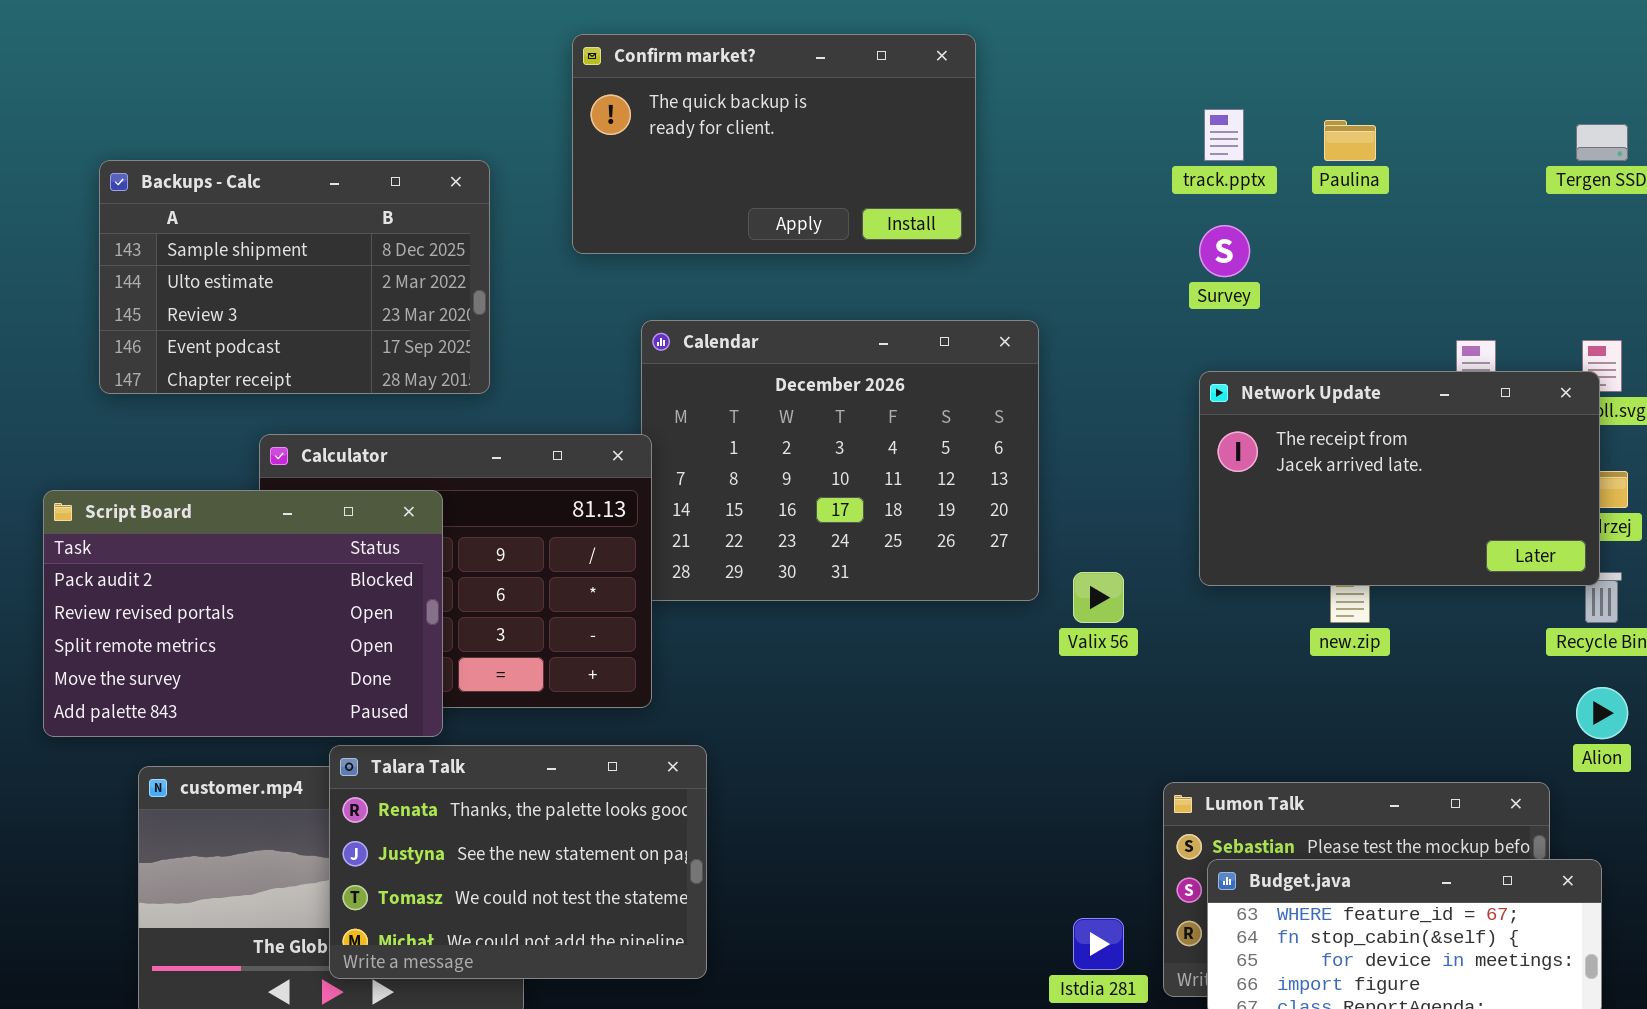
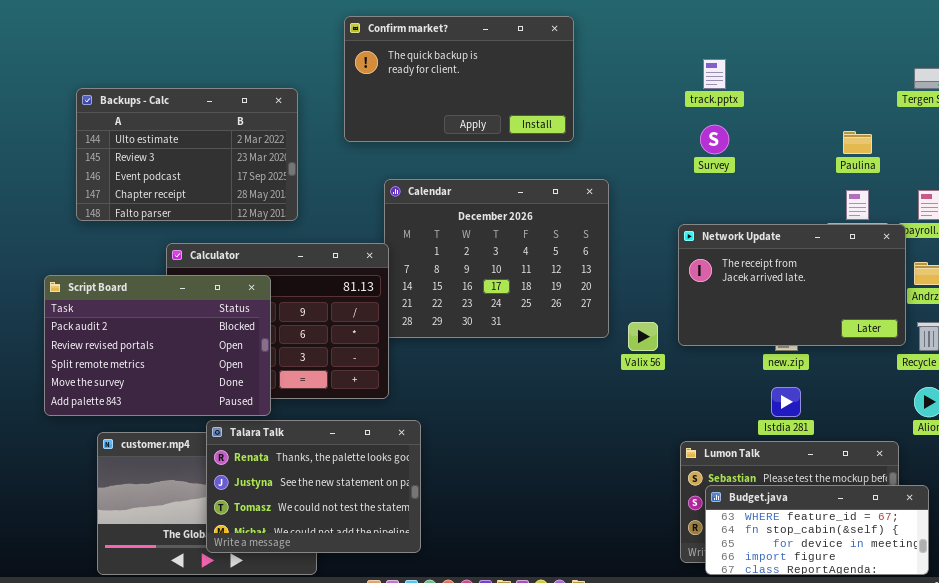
Paulina: [1324,120,1376,161] -> [843,131,872,154], moved
Backups - Calc: [99,160,490,394] -> [76,88,298,221], scrolled down 1 row
Network Update: [1199,371,1600,586] -> [678,224,906,346], moved
Istdia 281: [1073,918,1124,970] -> [771,387,801,417], moved

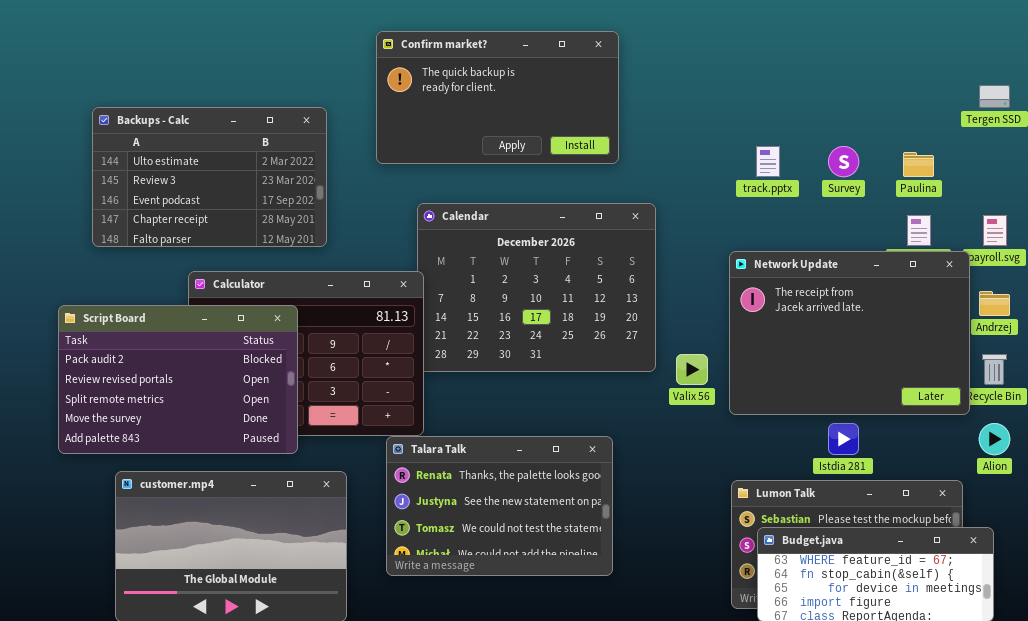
track.pptx: [703,59,726,89] -> [756,146,780,177], moved
Survey: [700,125,729,154] -> [828,146,859,177], moved
Network Update: [678,224,906,346] -> [729,251,970,415], resized
Talara Talk: [206,420,421,553] -> [386,436,613,576], moved

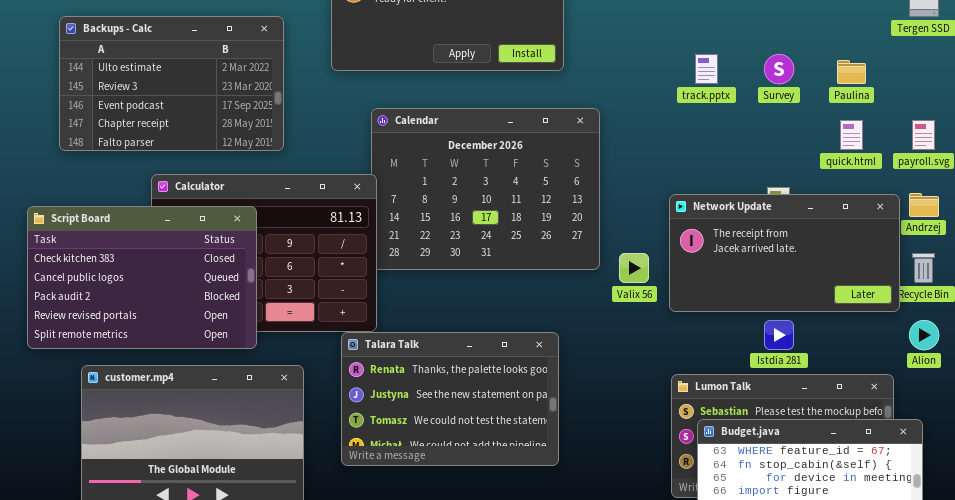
Network Update: [729,251,970,415] -> [669,194,900,312], resized
Script Board: [58,305,298,454] -> [27,206,257,349], scrolled up 2 rows

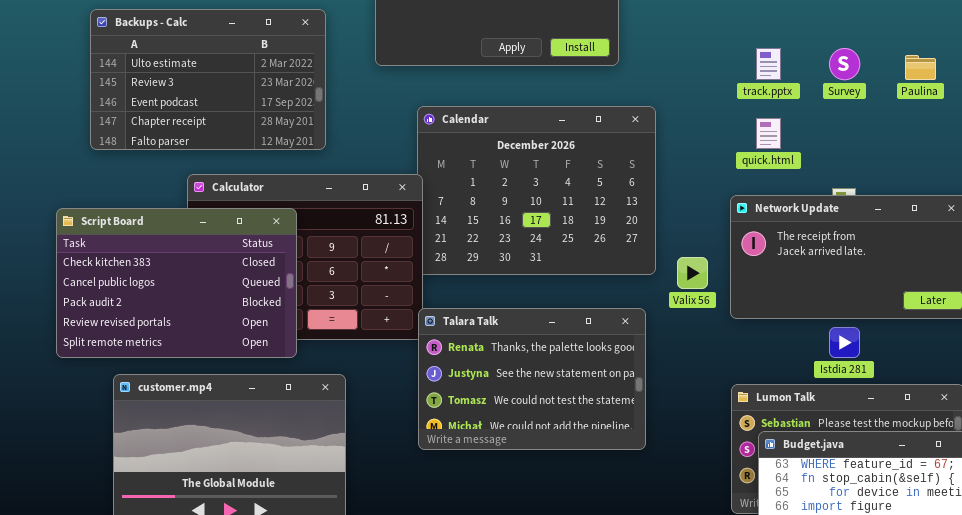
quick.html: [840,120,863,150] -> [756,118,781,149], moved
Talara Talk: [341,332,559,466] -> [418,308,646,450], moved

